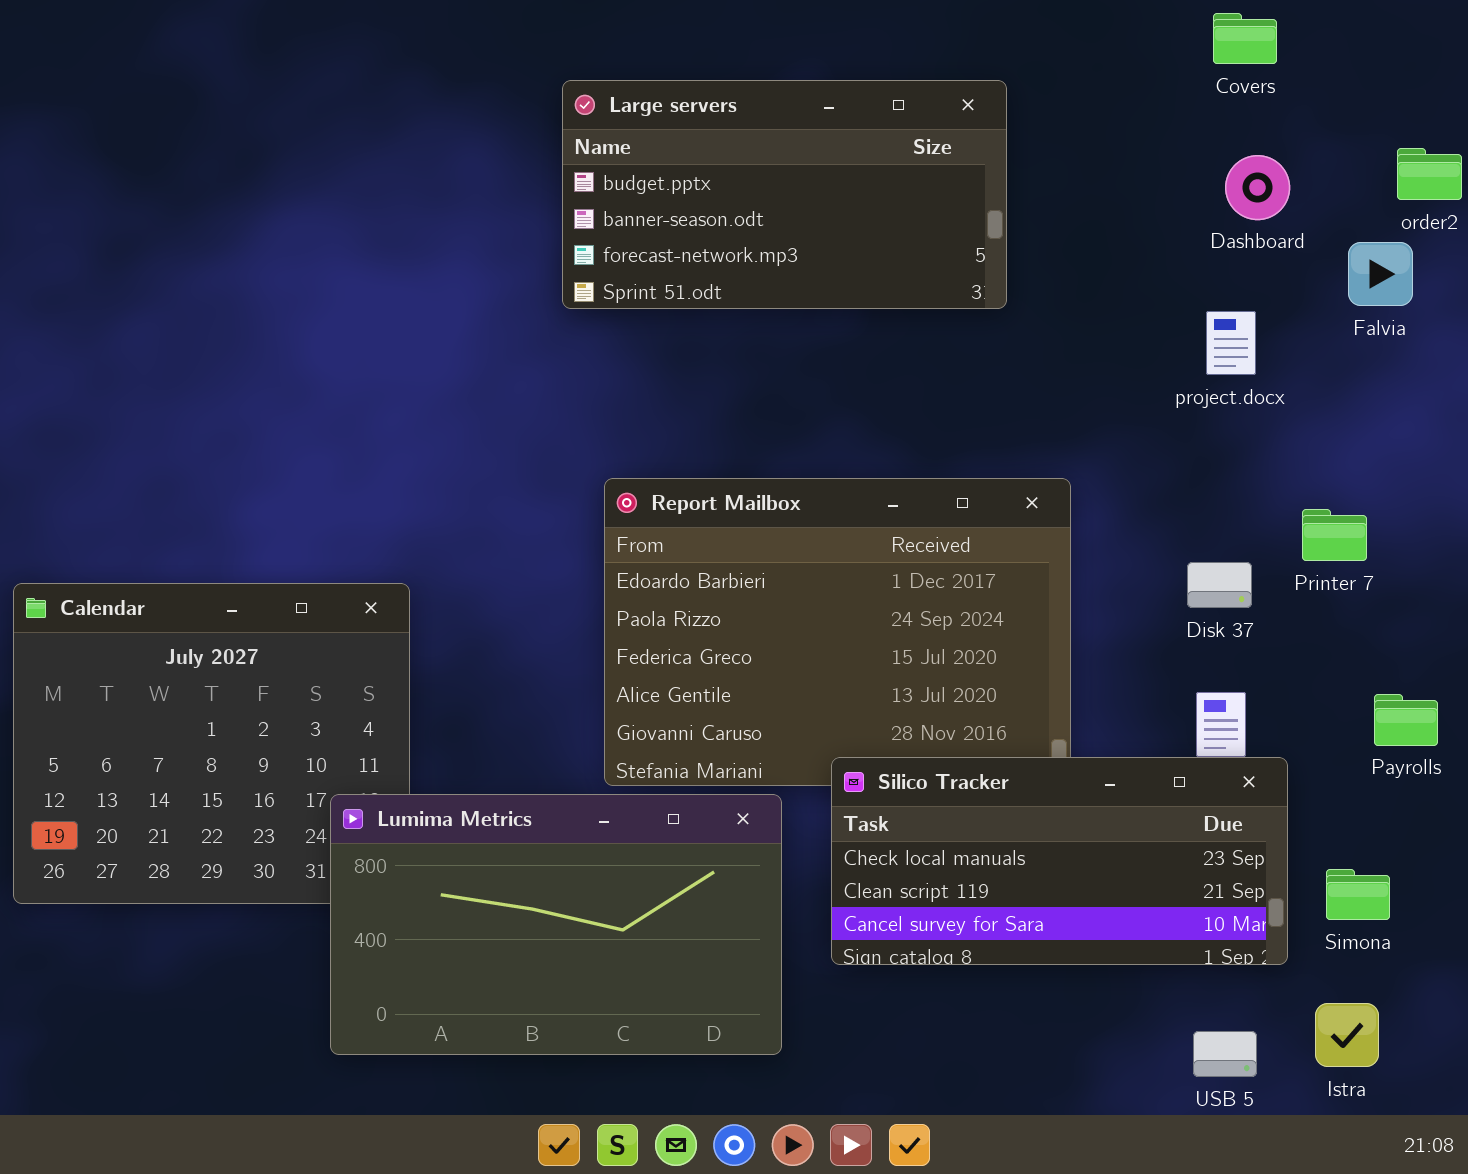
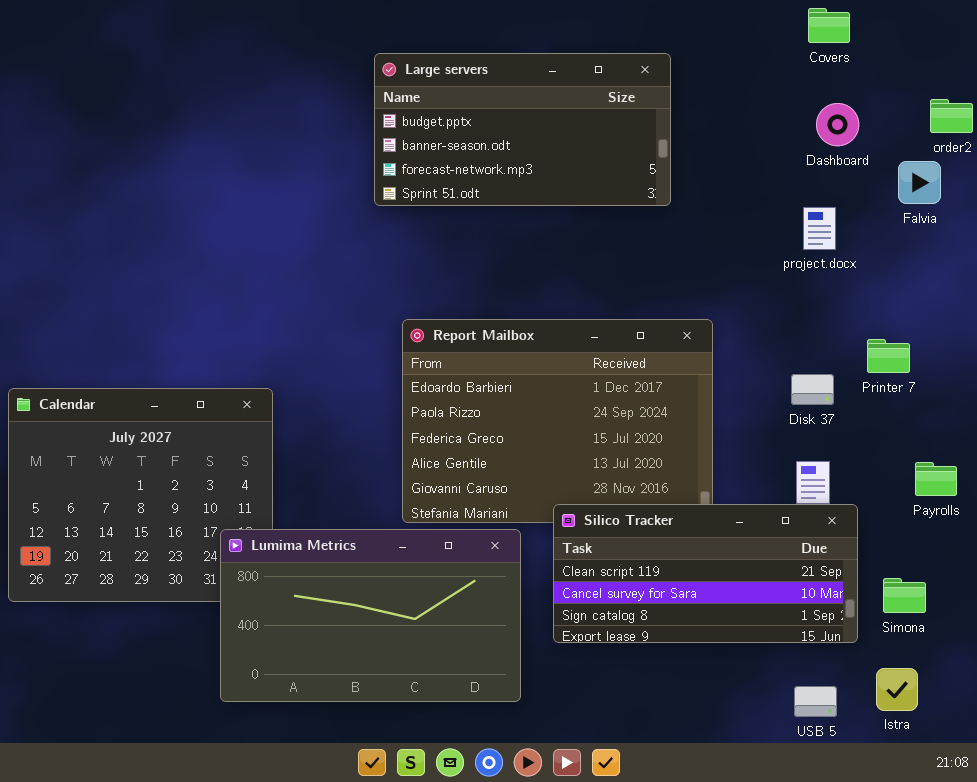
Silico Tracker: [831,757,1288,965] -> [553,504,858,643], scrolled down 1 row

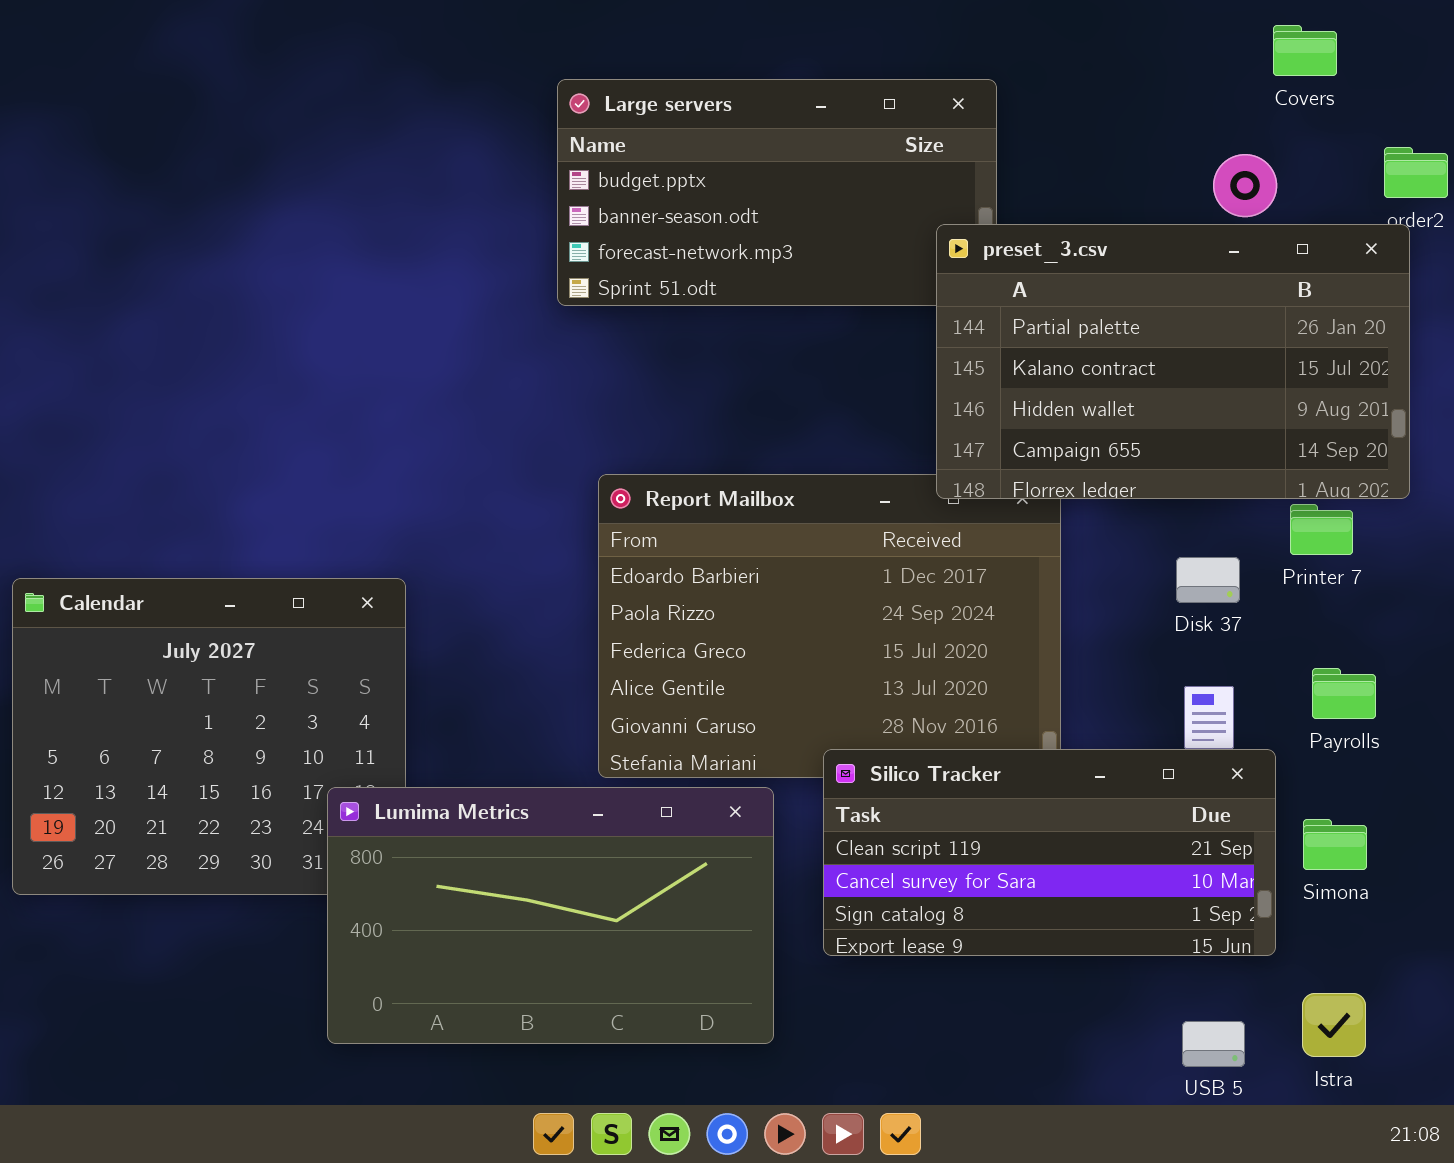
Covers: [808,8,850,43] -> [1273,25,1337,76], moved
preset_3.csv: none -> [936,224,1410,499], opened
Payrolls: [915,462,957,496] -> [1312,668,1376,719], moved
Simona: [883,578,926,613] -> [1303,819,1367,870], moved

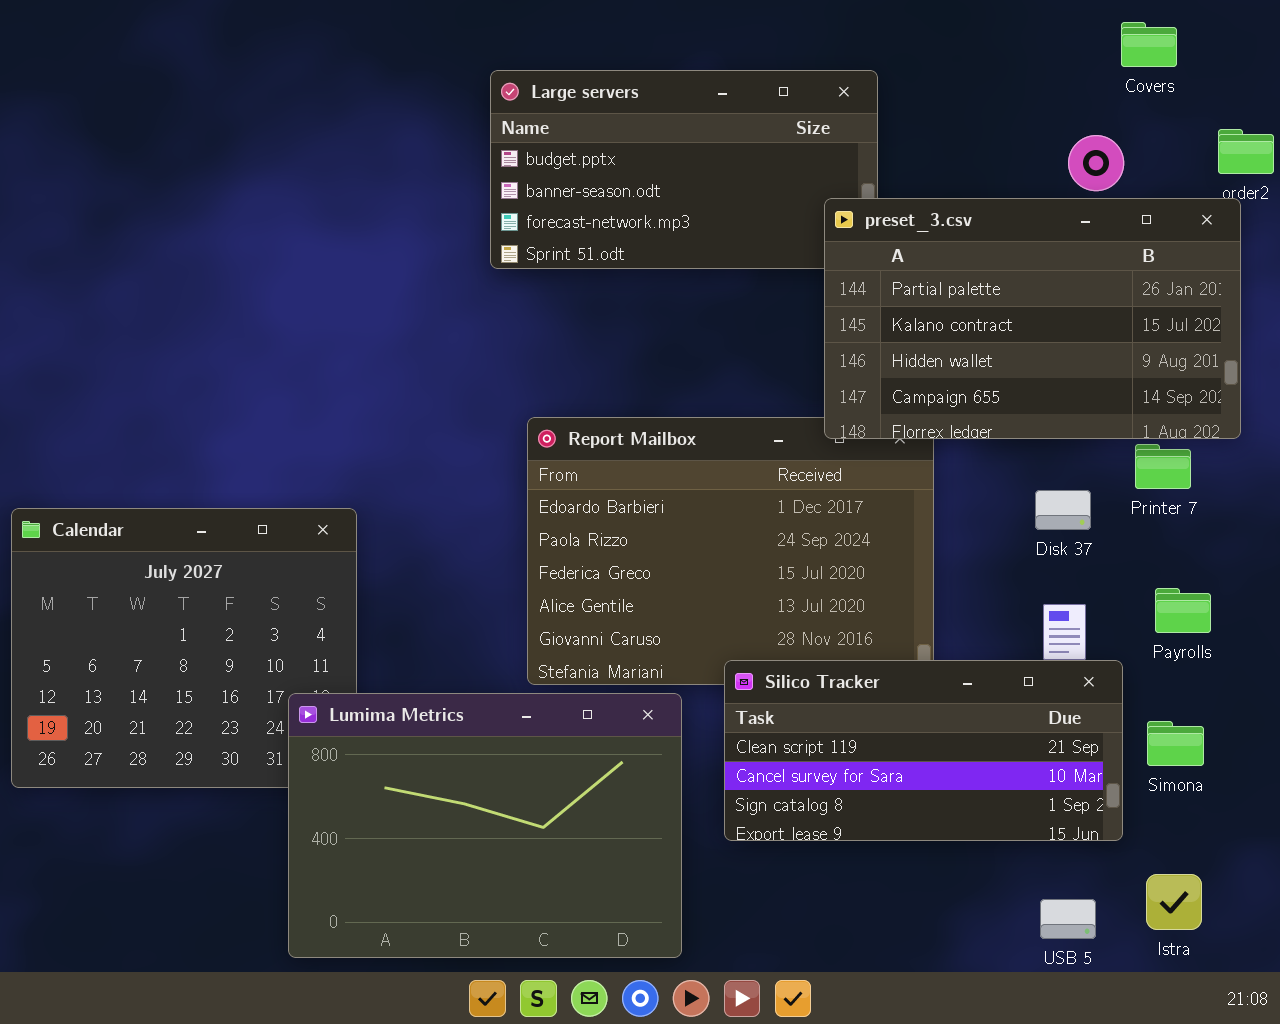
Lumima Metrics: [327,787,774,1044] -> [288,693,682,958], resized

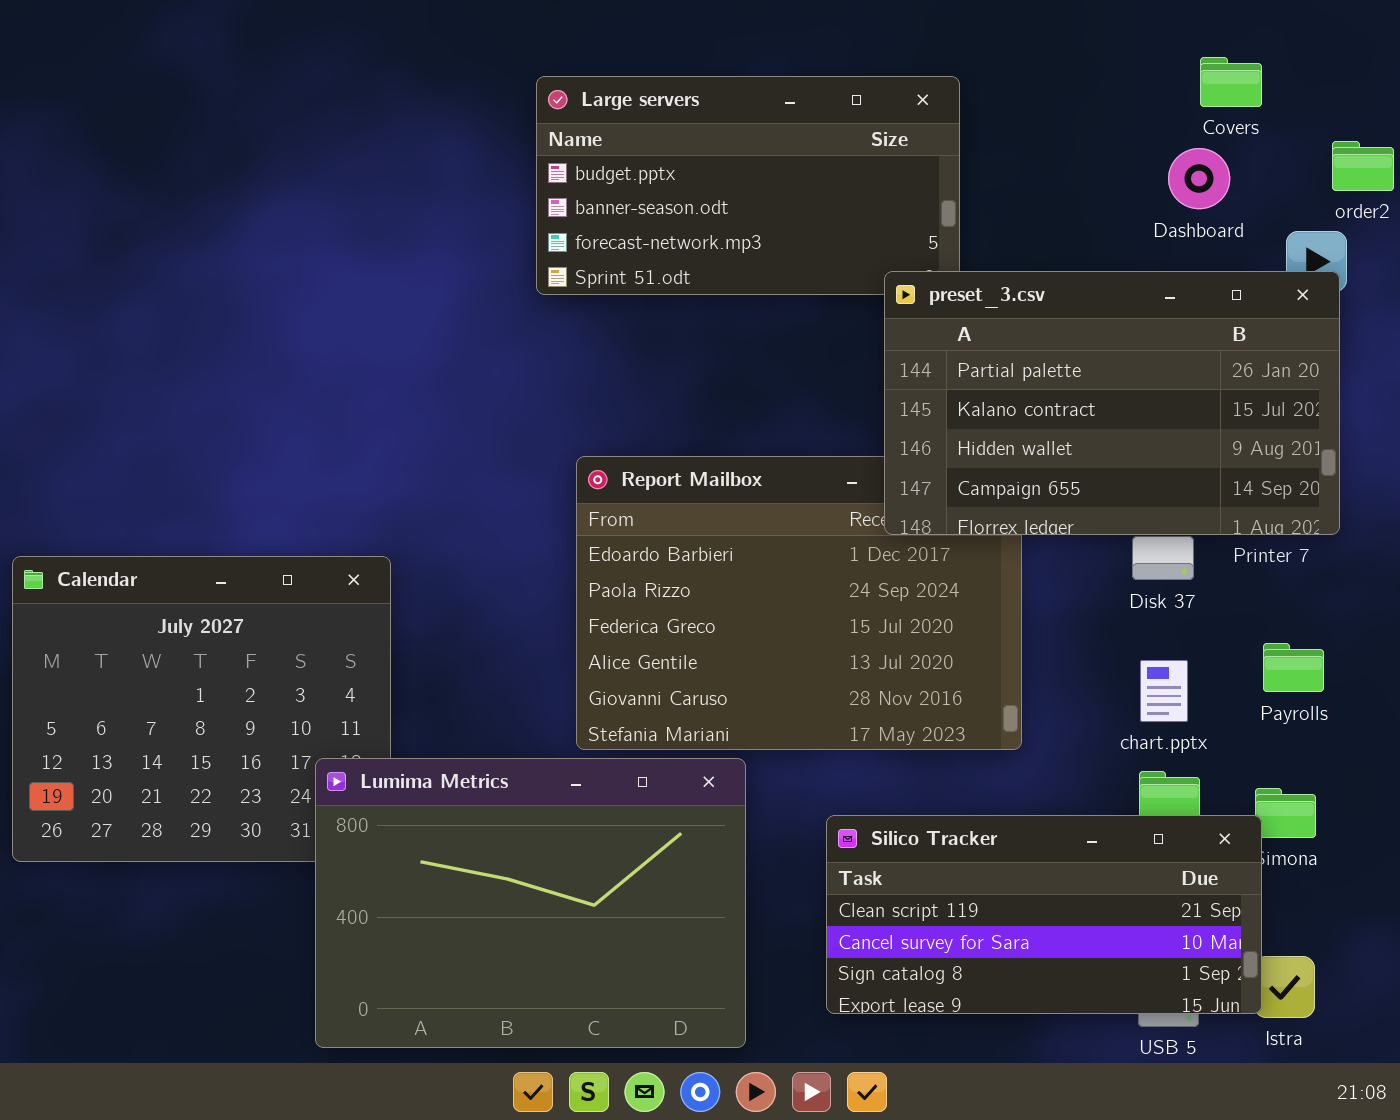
Covers: [1121,22,1177,67] -> [1200,57,1262,107], moved
preset_3.csv: [824,198,1241,439] -> [884,271,1340,535], moved
Silico Tracker: [724,660,1123,841] -> [826,815,1262,1014], moved

